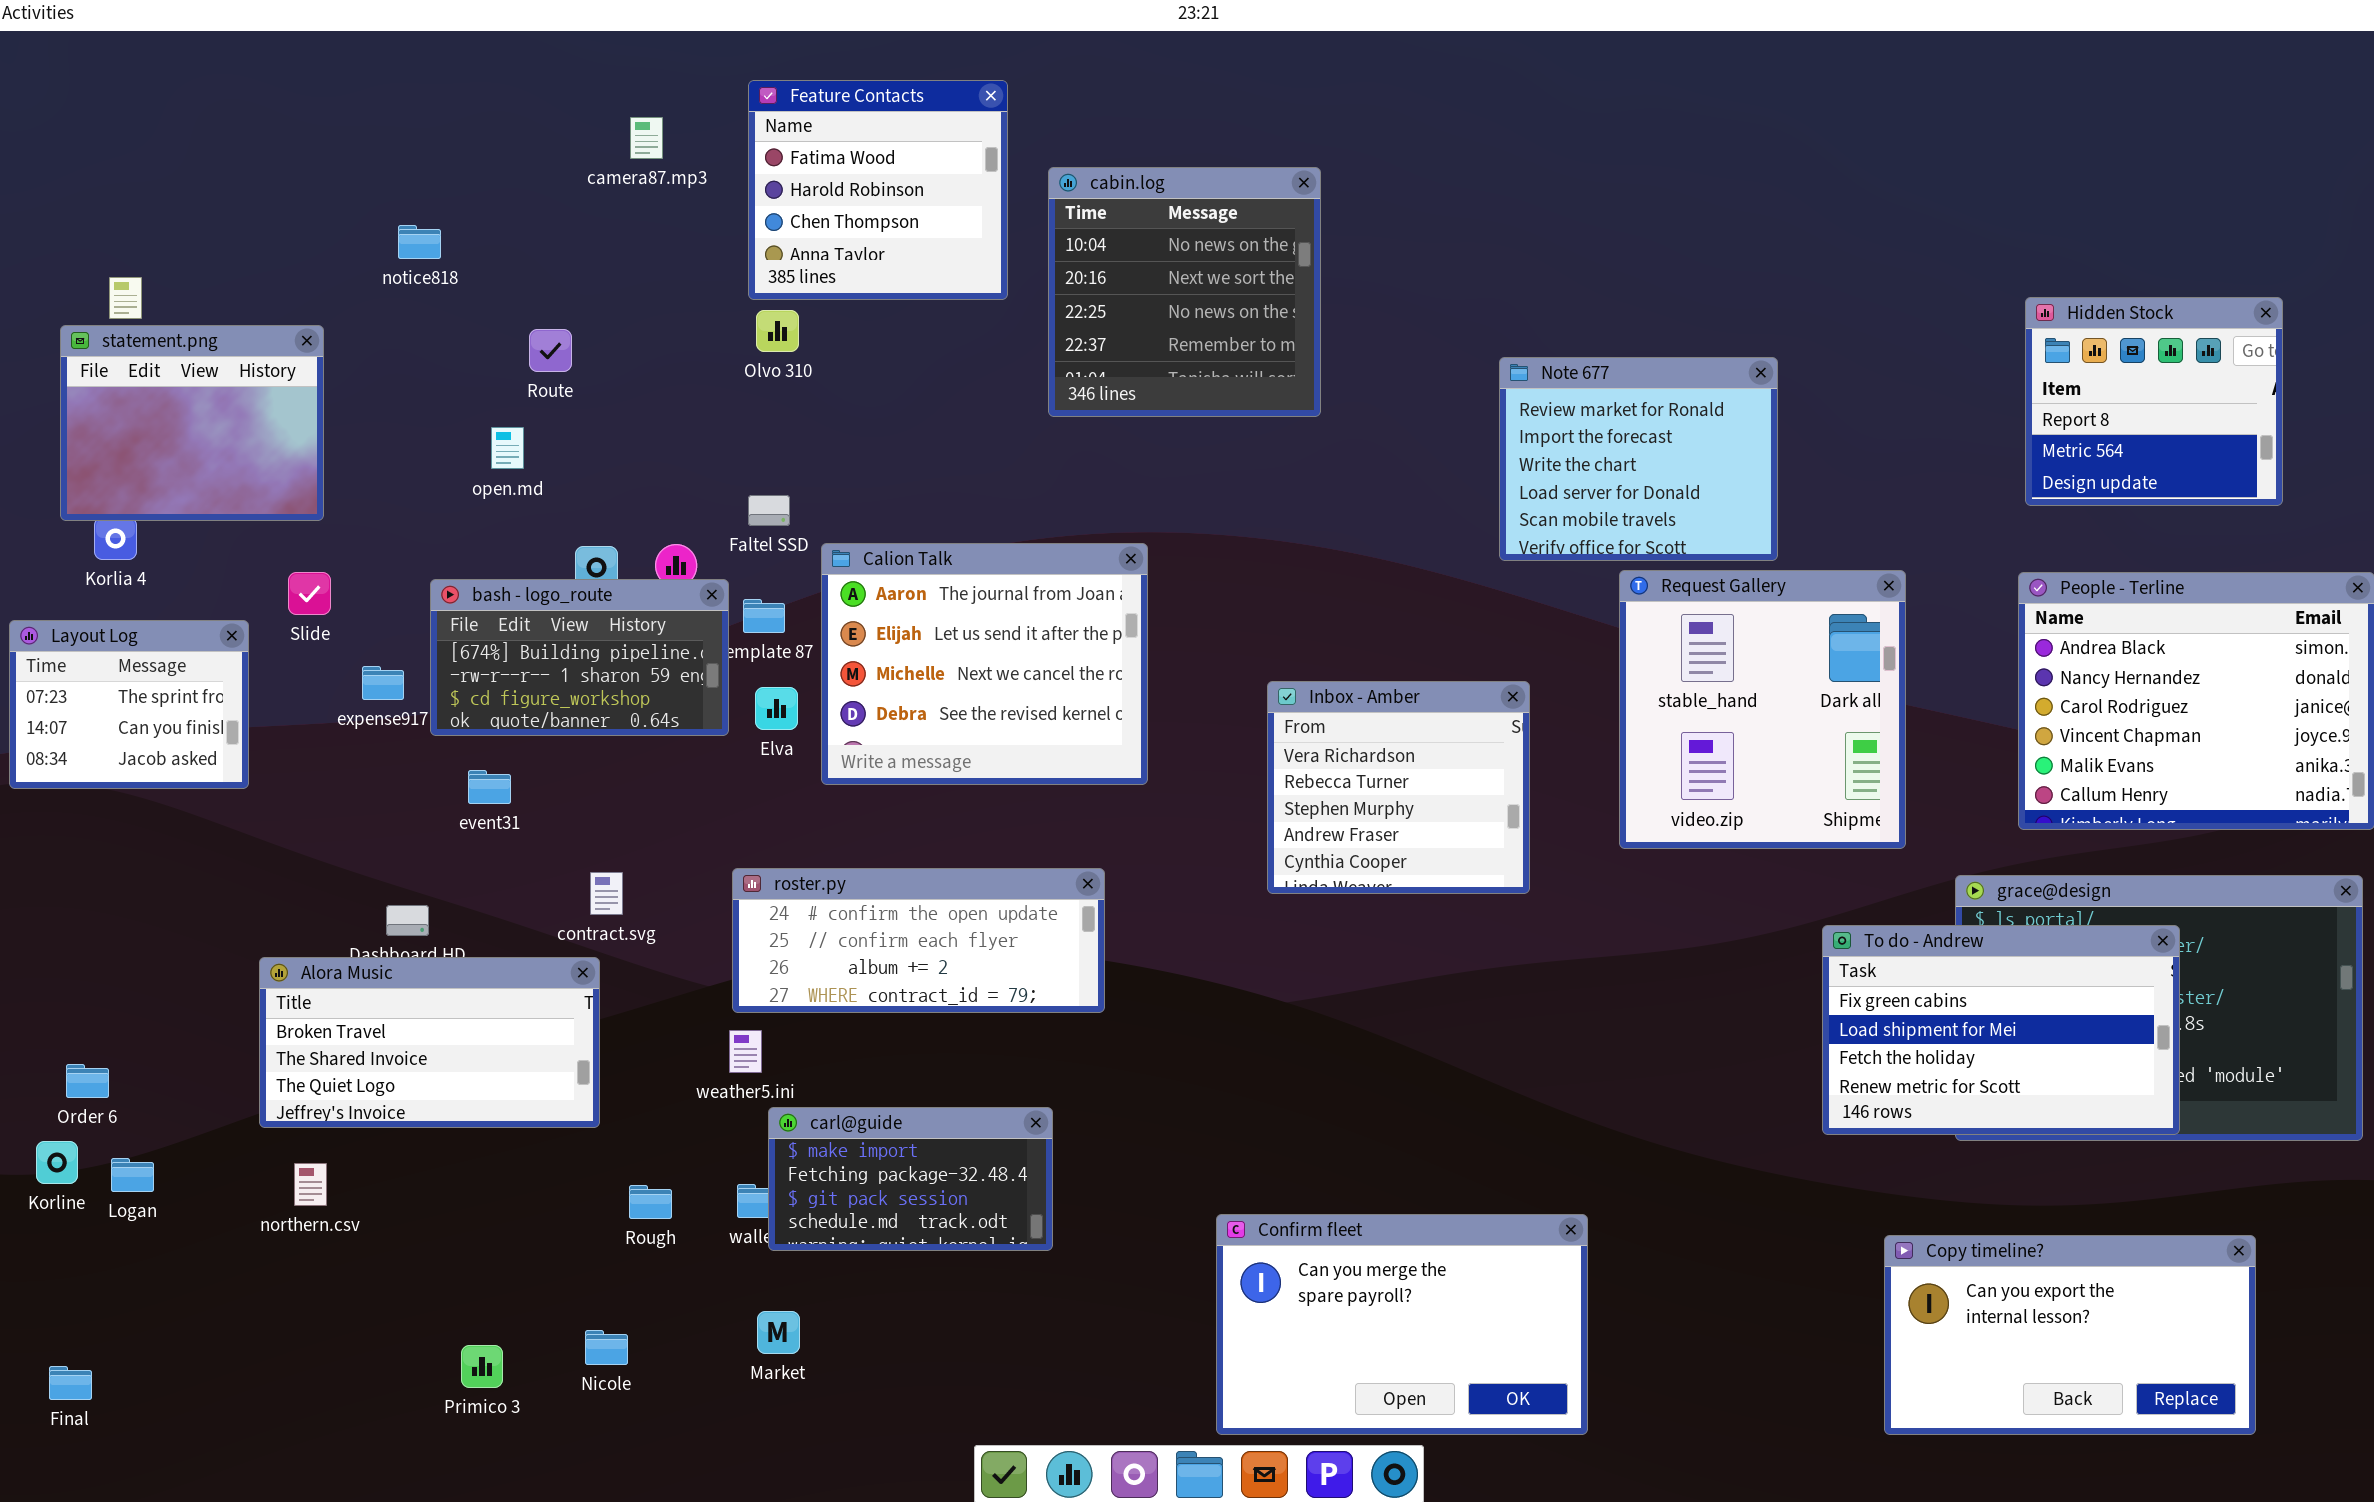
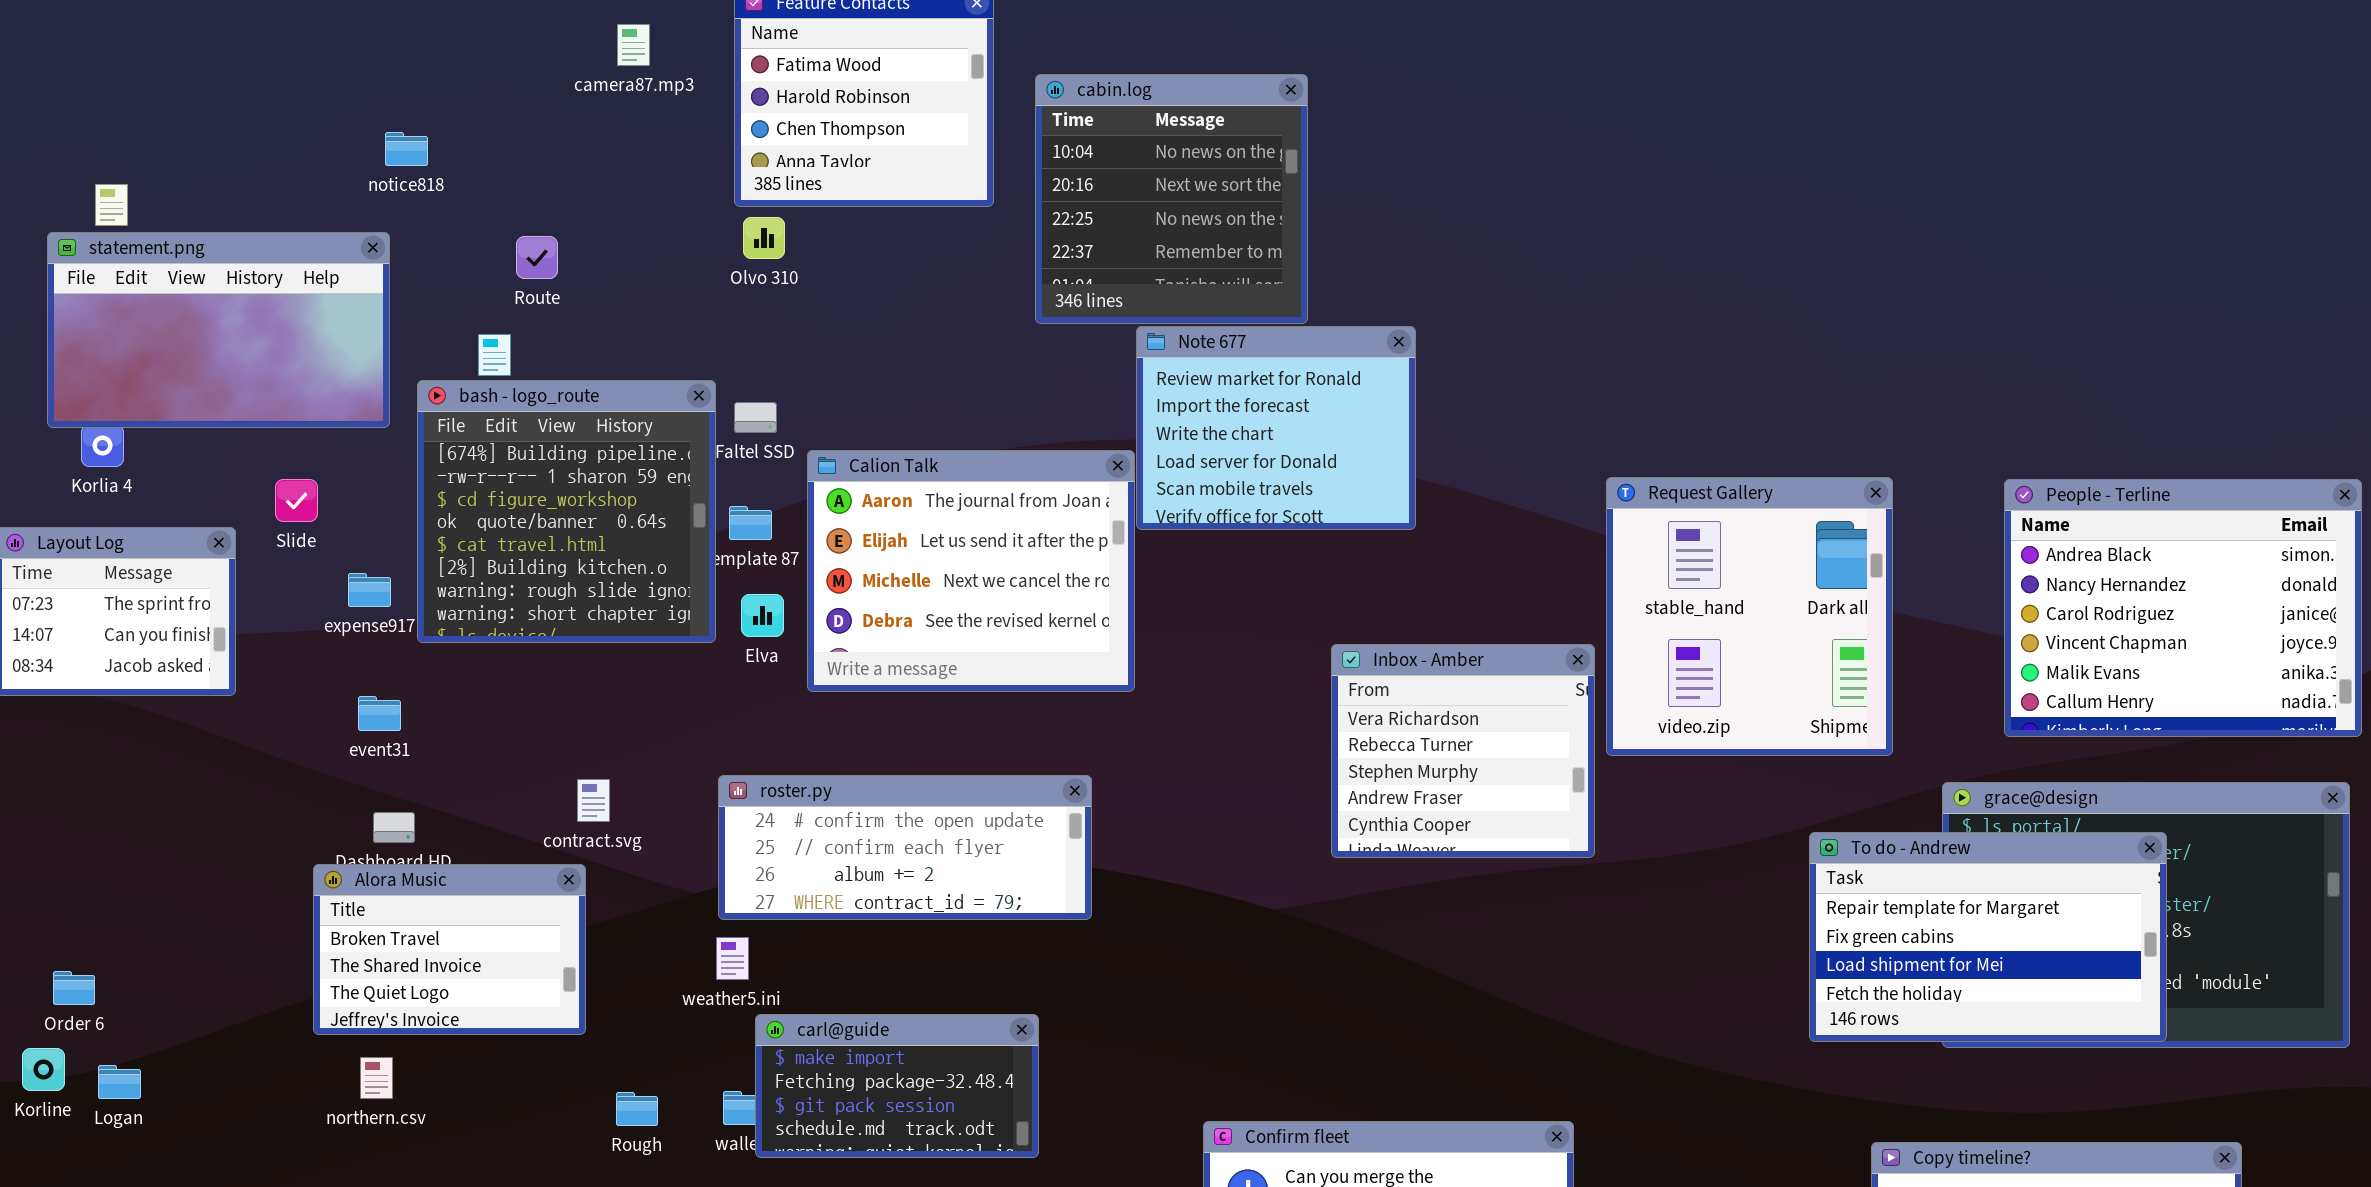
Hidden Stock: [2025,297,2283,506] -> none, closed
statement.png: [60,325,324,521] -> [47,232,390,428], resized
Note 677: [1499,357,1778,561] -> [1136,326,1416,530], moved
bash - logo_route: [430,579,729,736] -> [417,380,716,643], resized
Inbox - Amber: [1267,681,1530,894] -> [1331,644,1595,858], moved
event31: [468,770,511,804] -> [358,696,401,731], moved
To do - Andrew: [1822,925,2180,1135] -> [1809,832,2167,1042], scrolled up 1 row
Alora Music: [259,957,600,1128] -> [313,864,586,1035], resized
northern.csv: [294,1163,327,1206] -> [360,1057,393,1099], moved

